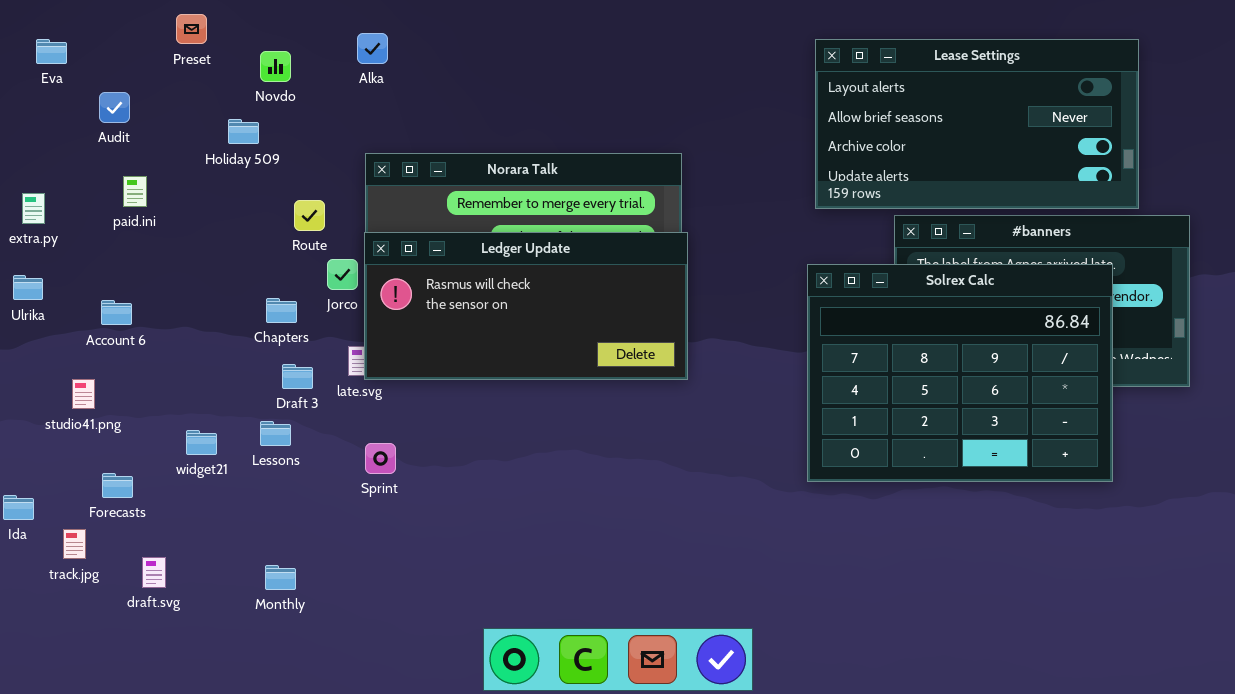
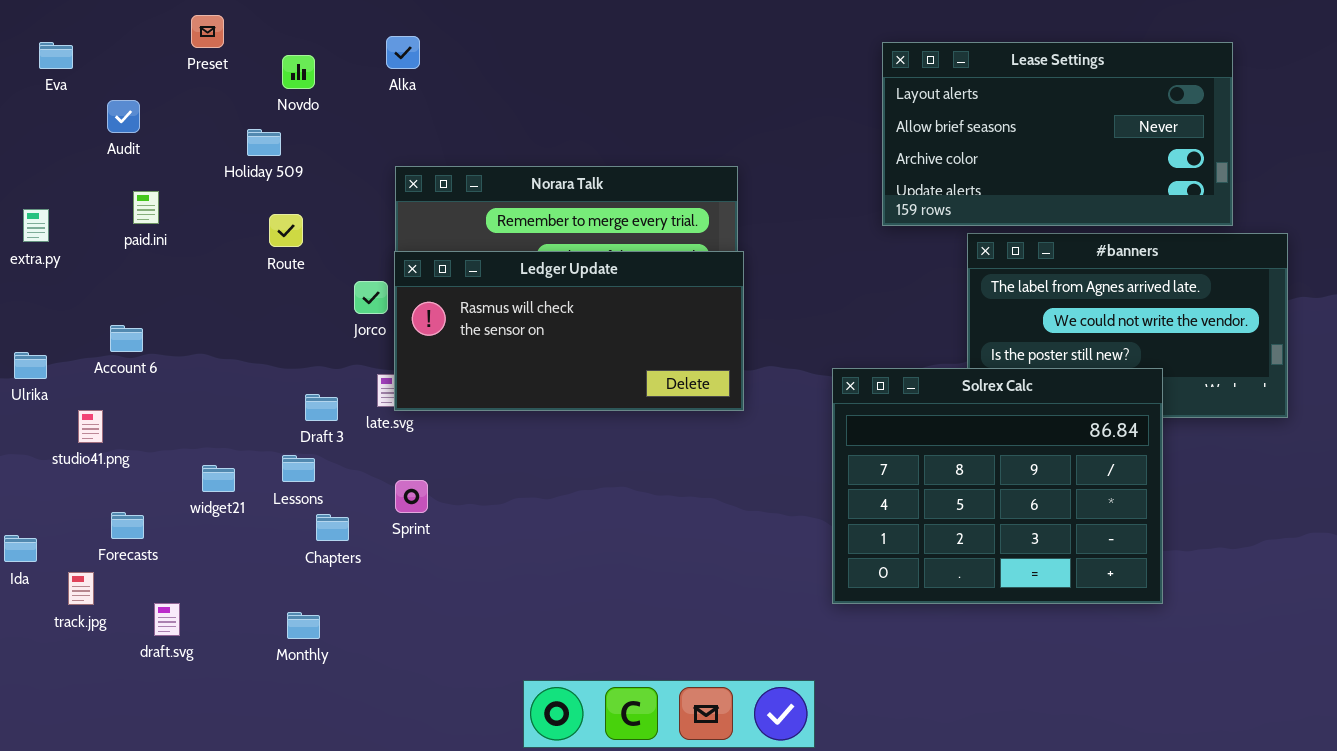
Route: [294,200,325,231] -> [269,214,303,247], moved
Solrex Calc: [807,264,1113,482] -> [832,368,1163,604], moved
Ulrika: [13,275,43,300] -> [14,352,47,379], moved
Chapters: [266,298,297,323] -> [316,514,349,541], moved

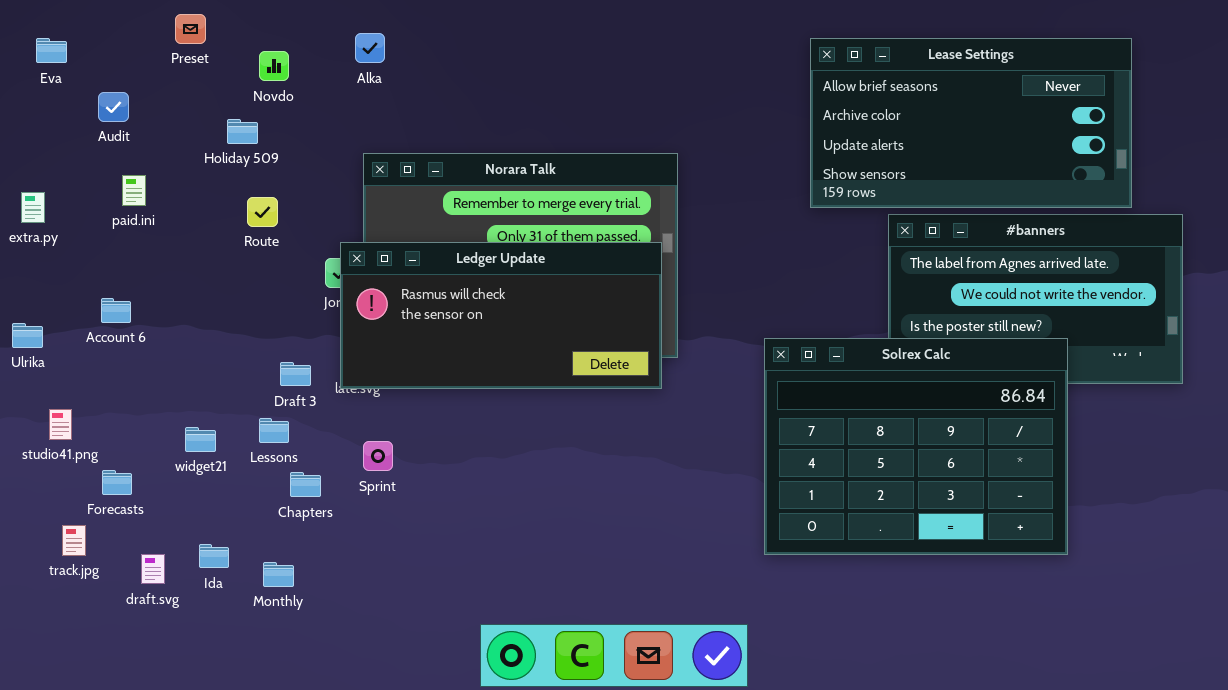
Lease Settings: [882,42,1233,226] -> [810,38,1132,208], scrolled down 1 row
Ledger Update: [394,251,744,411] -> [340,242,662,389], moved
studio41.png: [78,410,103,443] -> [49,409,72,440], moved
Ida: [4,535,37,562] -> [199,544,229,568], moved

